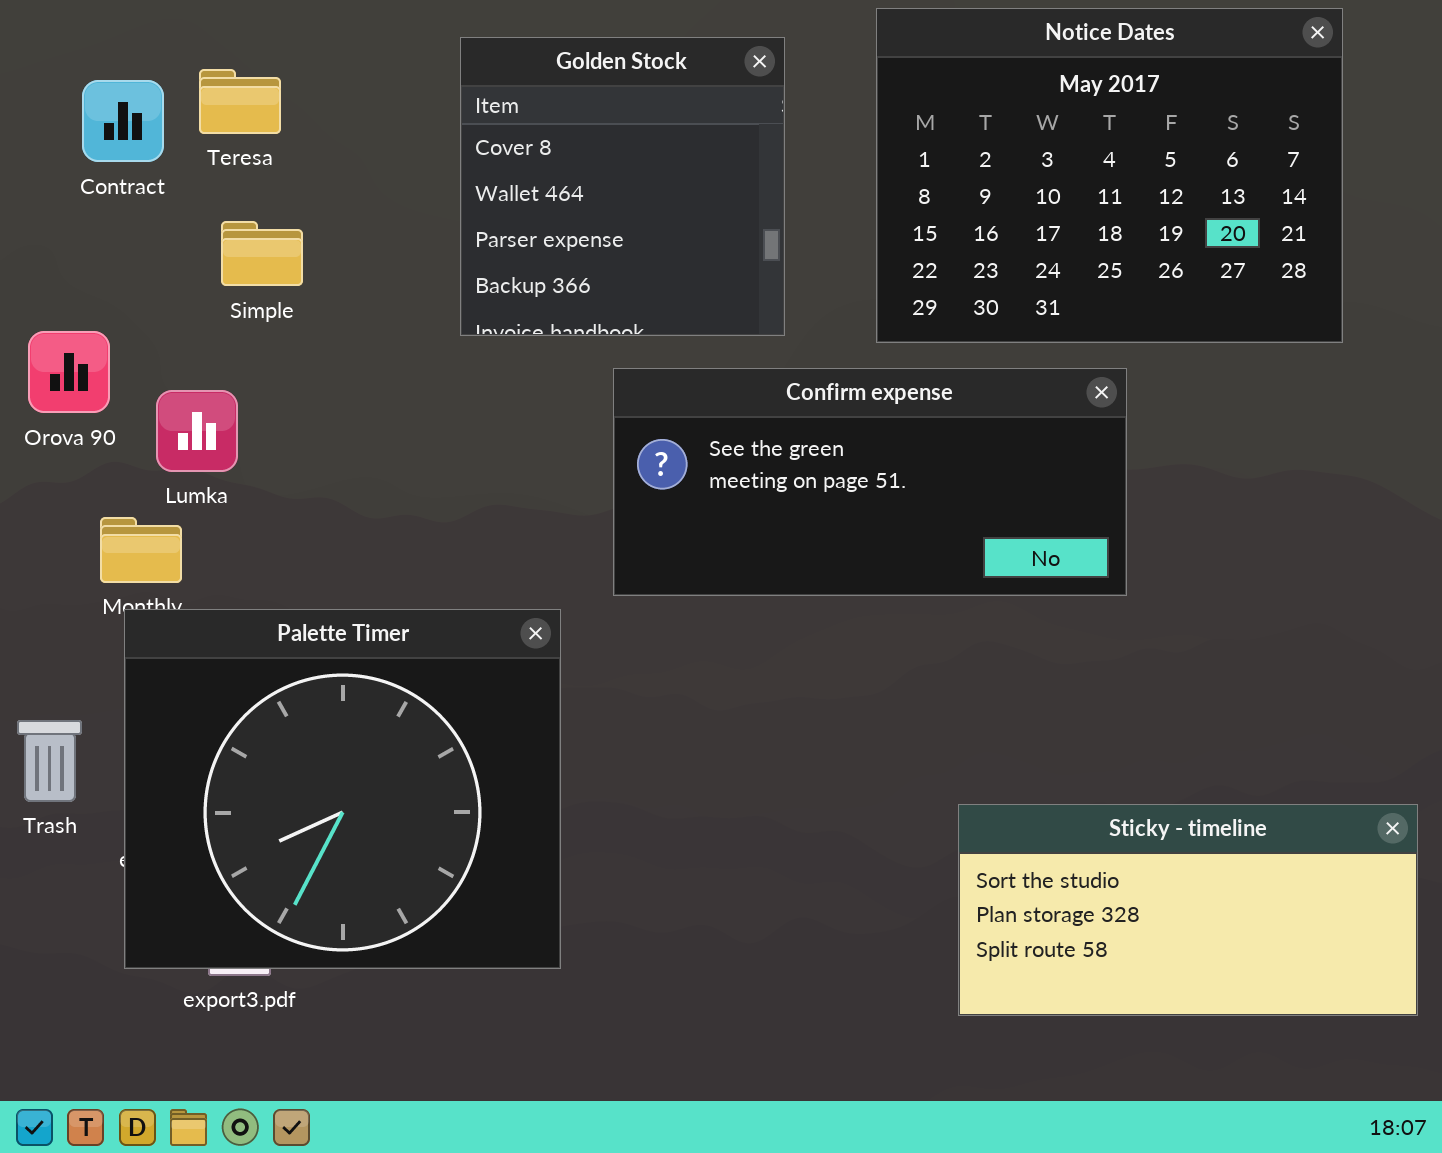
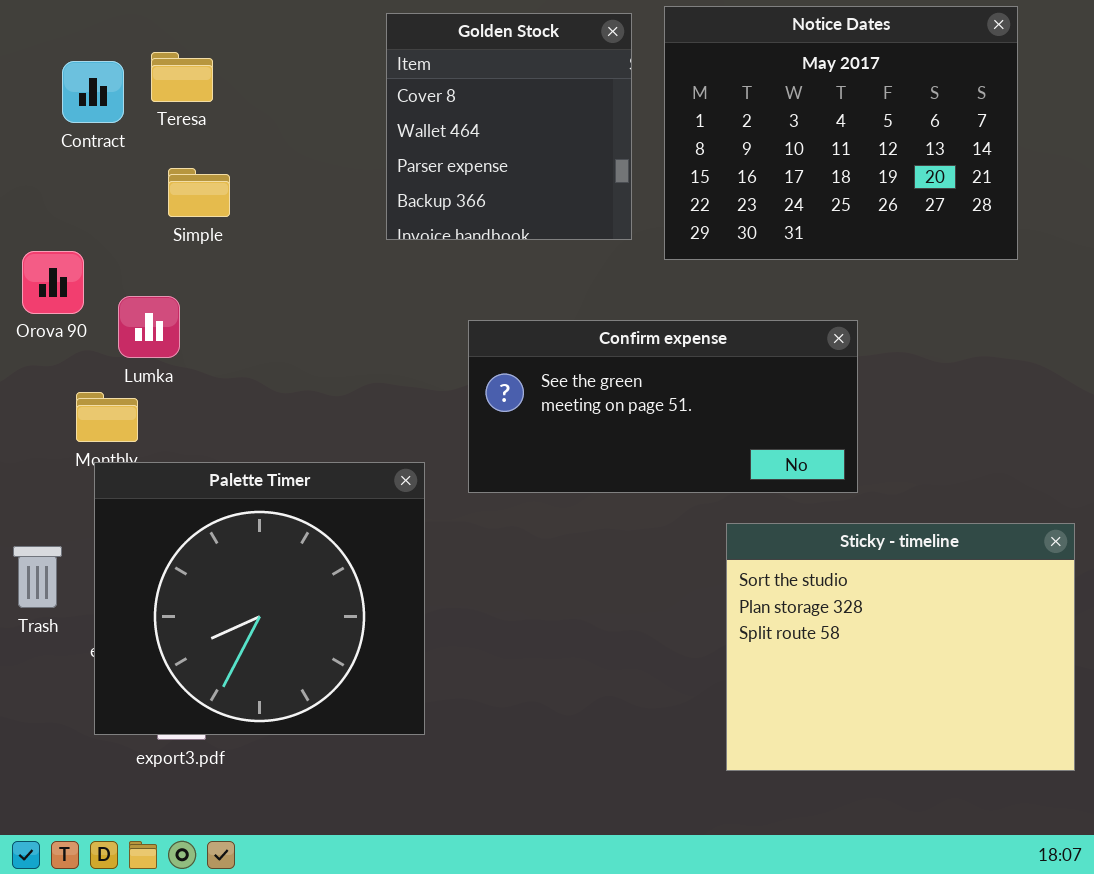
Golden Stock: [460,37,785,336] -> [386,13,632,240], moved
Confirm expense: [613,368,1127,596] -> [468,320,858,493], moved
Sticky - timeline: [958,804,1418,1016] -> [726,523,1075,771], resized

